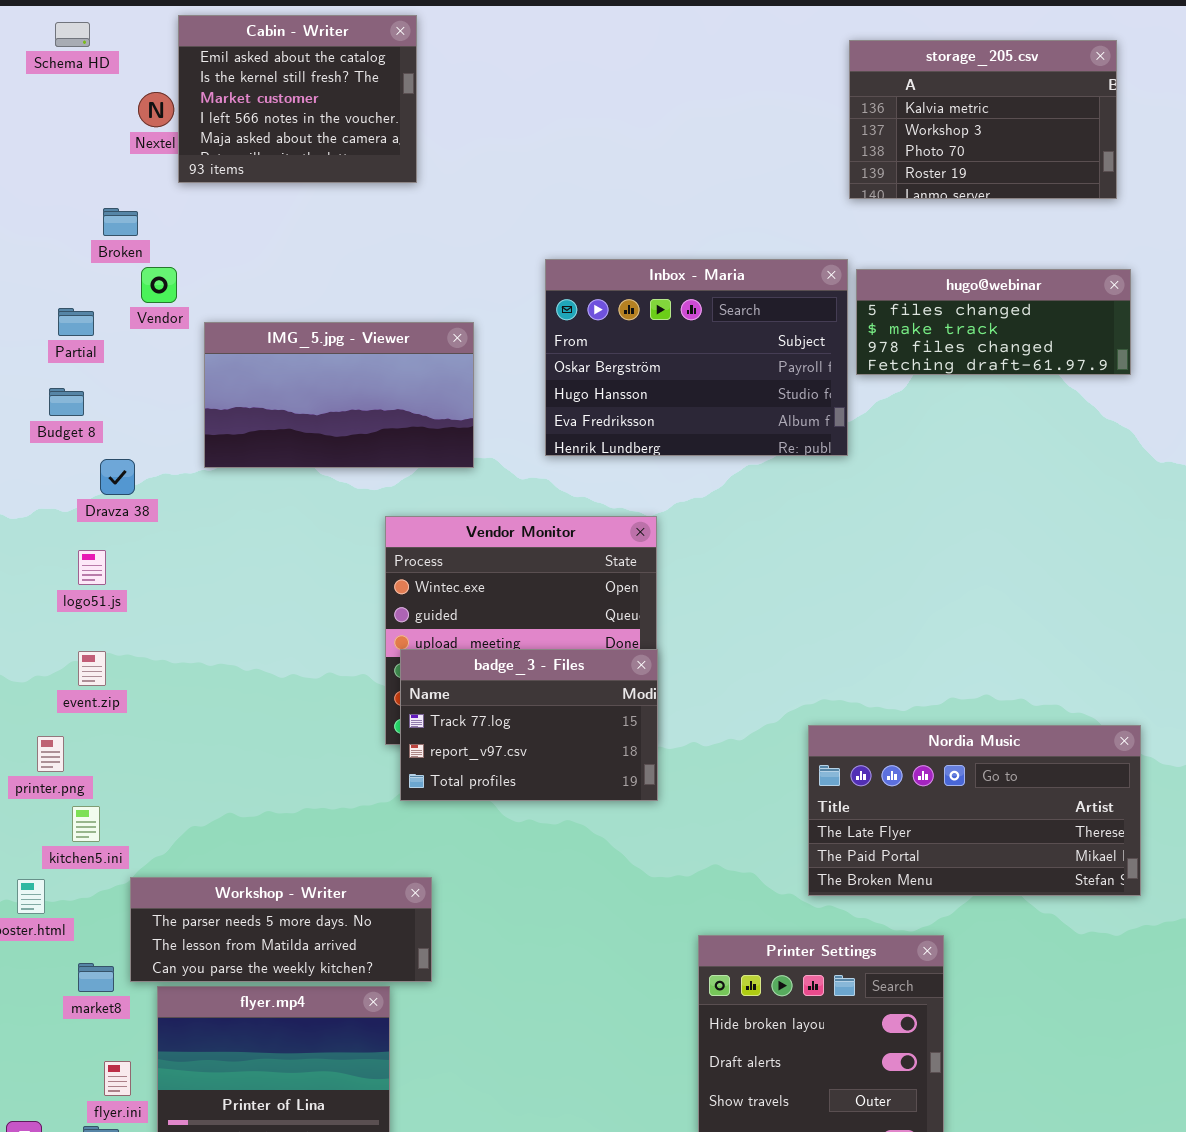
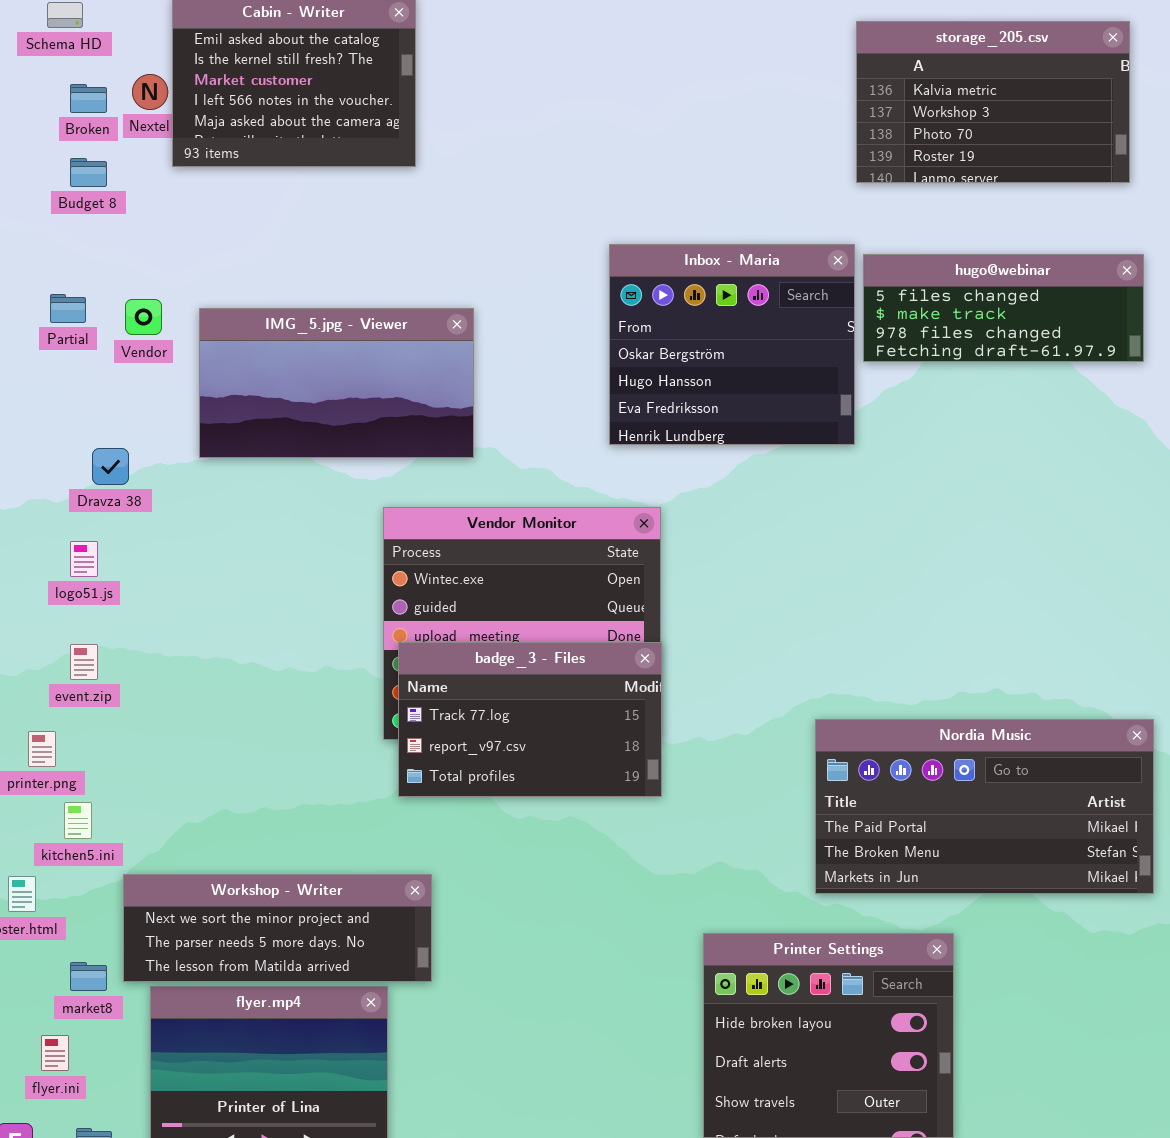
Broken: [103,208,138,236] -> [70,84,107,113], moved
Inbox - Maria: [545,259,848,456] -> [609,244,855,445], resized
Vendor: [141,267,177,303] -> [125,299,162,335], moved
Budget 8: [49,388,84,416] -> [70,158,107,187], moved
Nordia Music: [808,725,1141,896] -> [815,719,1154,894], scrolled down 1 row
Workshop - Writer: [130,877,432,982] -> [123,874,432,982], scrolled up 1 row
flyer.ini: [104,1061,131,1096] -> [41,1035,69,1071], moved

